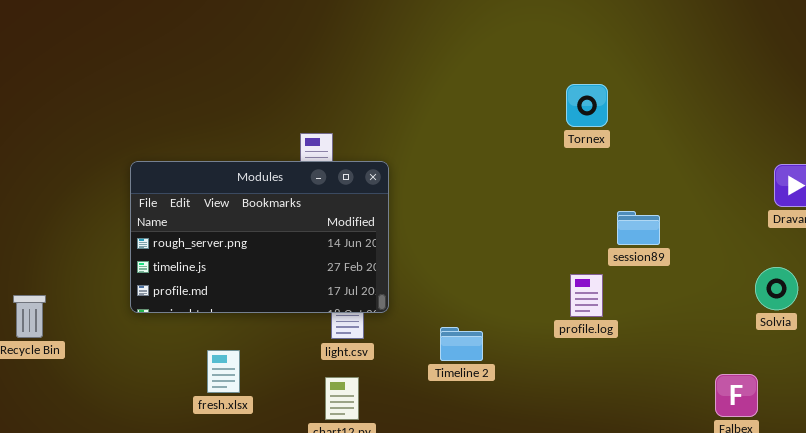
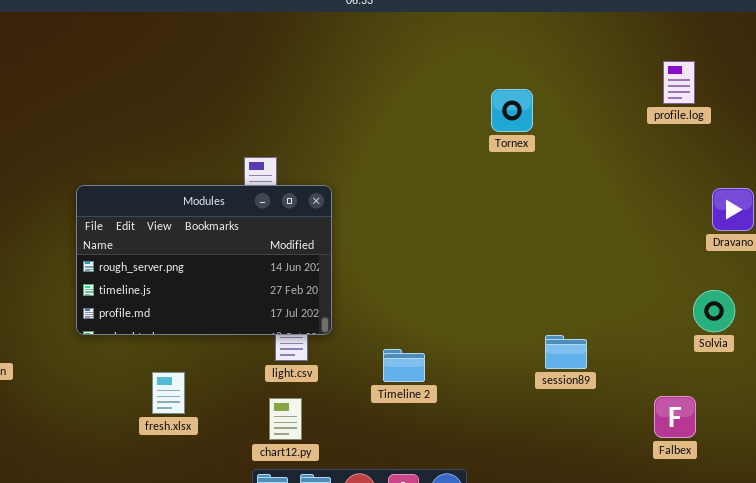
Tornex: [566,84,608,127] -> [491,89,533,132], moved
session89: [617,211,660,245] -> [545,335,587,369], moved
profile.log: [570,274,603,317] -> [663,61,695,104], moved

